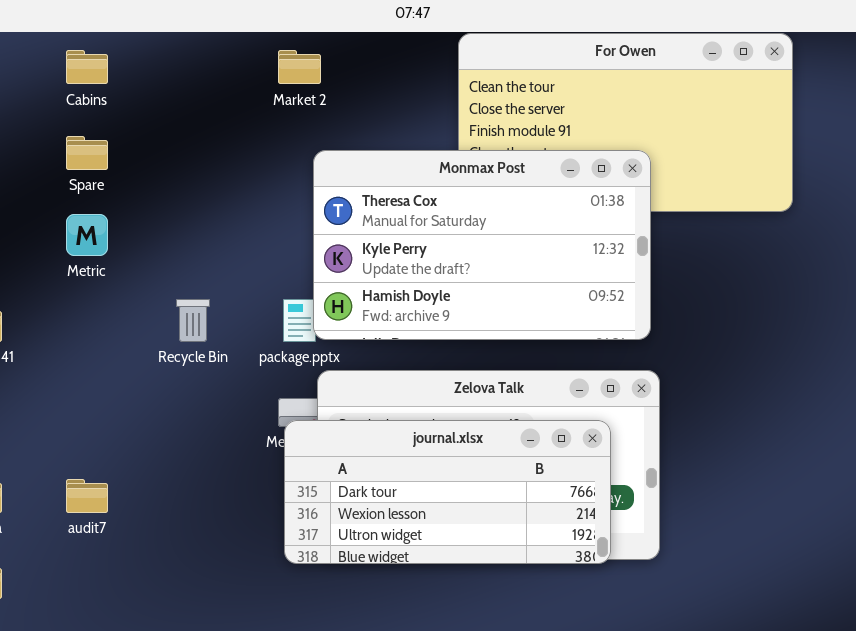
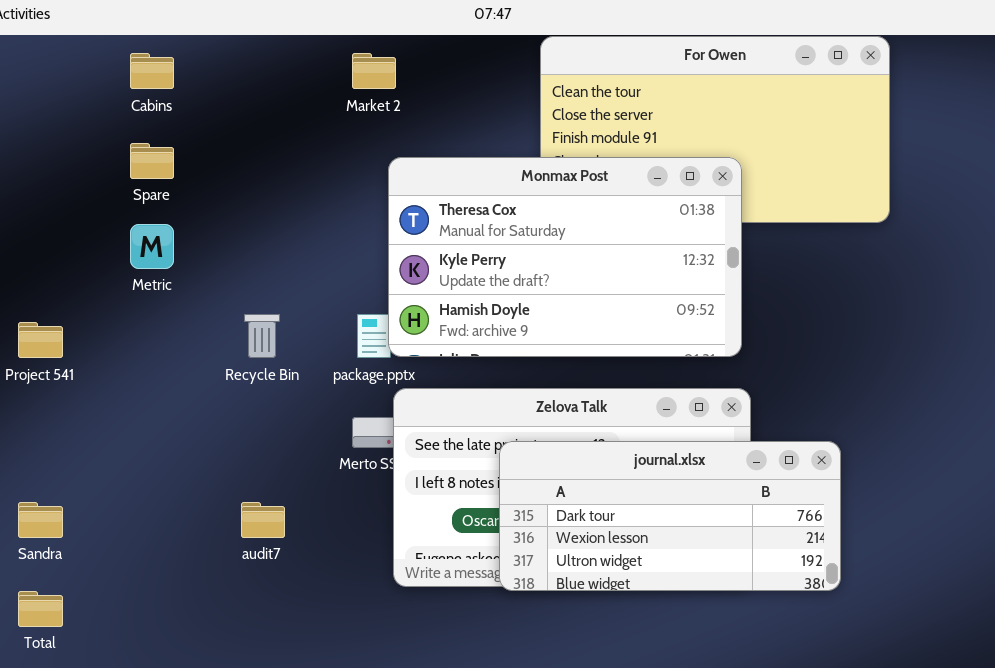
journal.xlsx: [284,420,611,564] -> [499,441,841,591], moved
audit7: [66,479,108,513] -> [241,502,285,538], moved

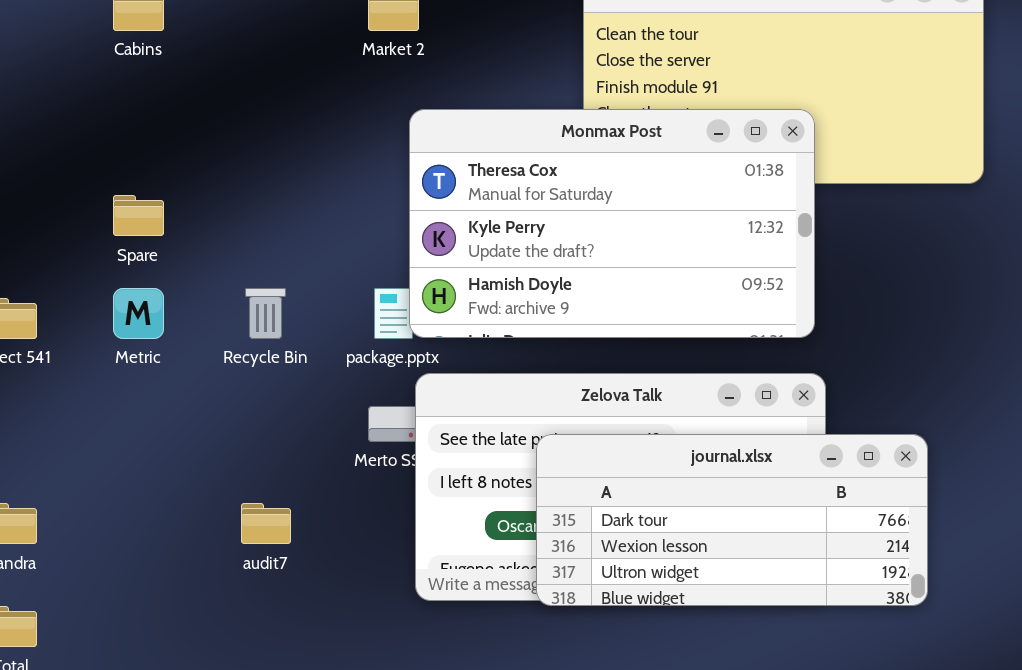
Spare: [130,143,174,179] -> [113,195,164,236], moved
Metric: [130,224,174,269] -> [113,288,164,339], moved

